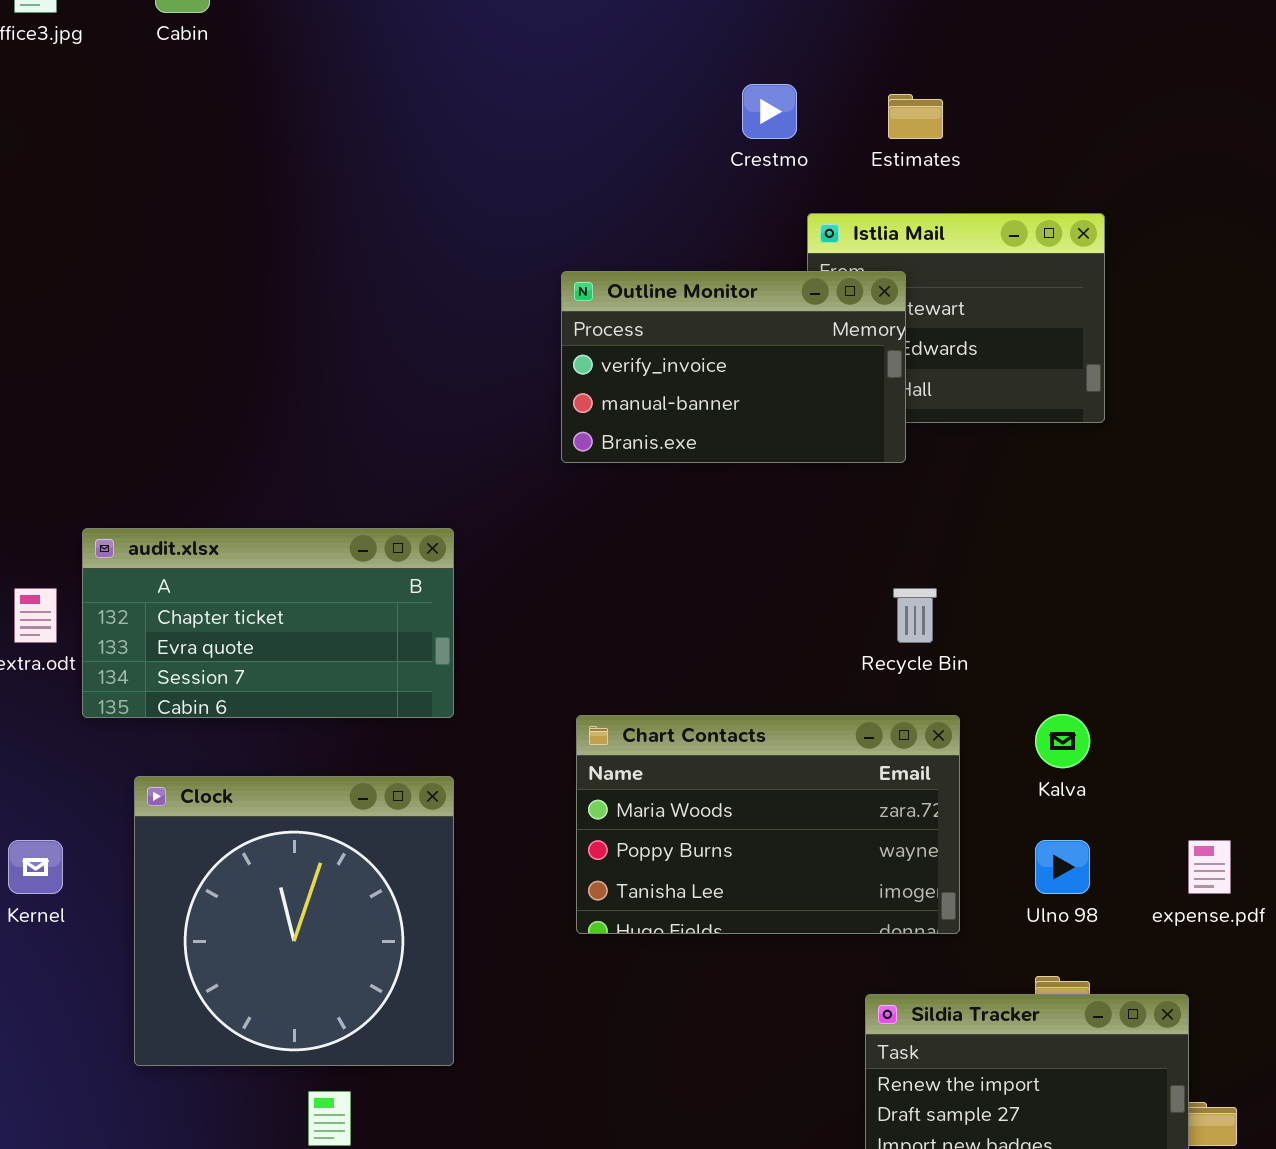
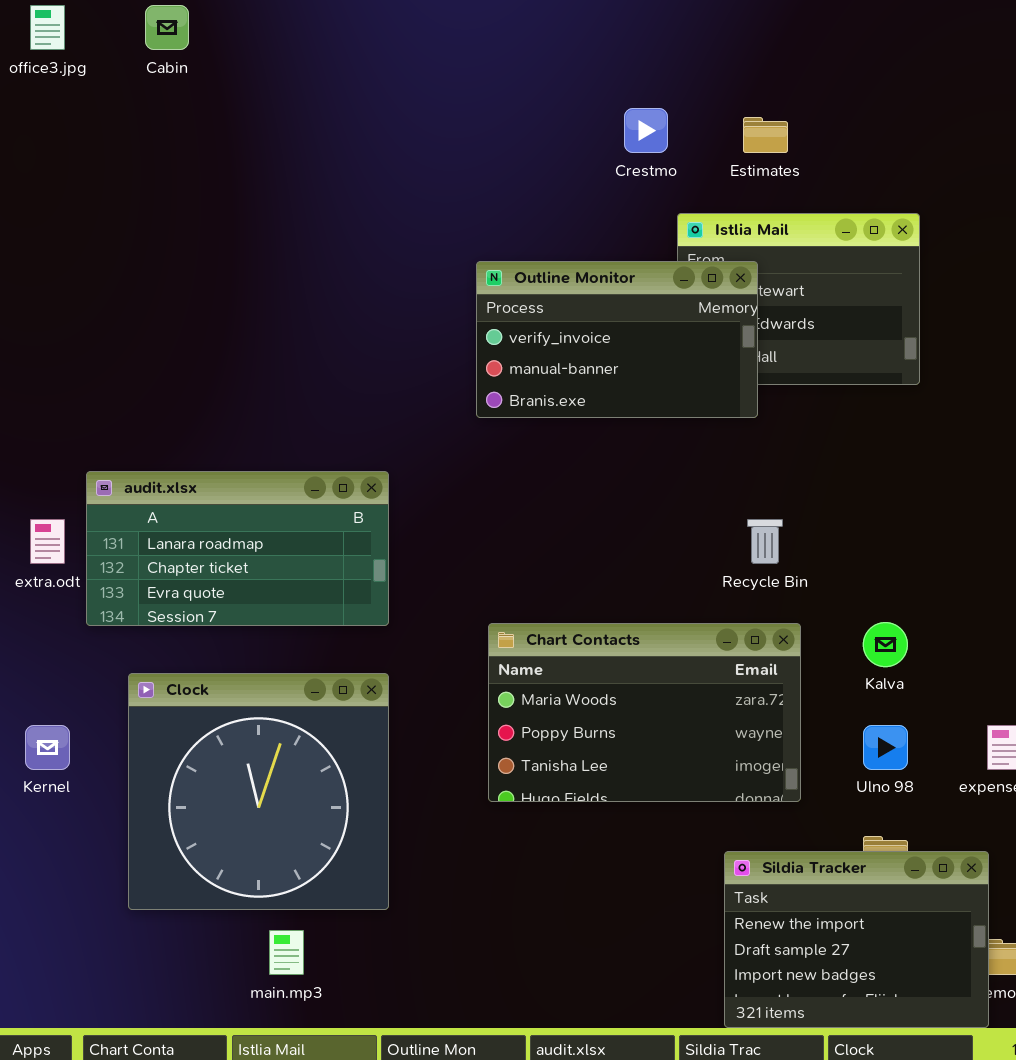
audit.xlsx: [82,528,454,718] -> [86,471,389,626], scrolled up 1 row

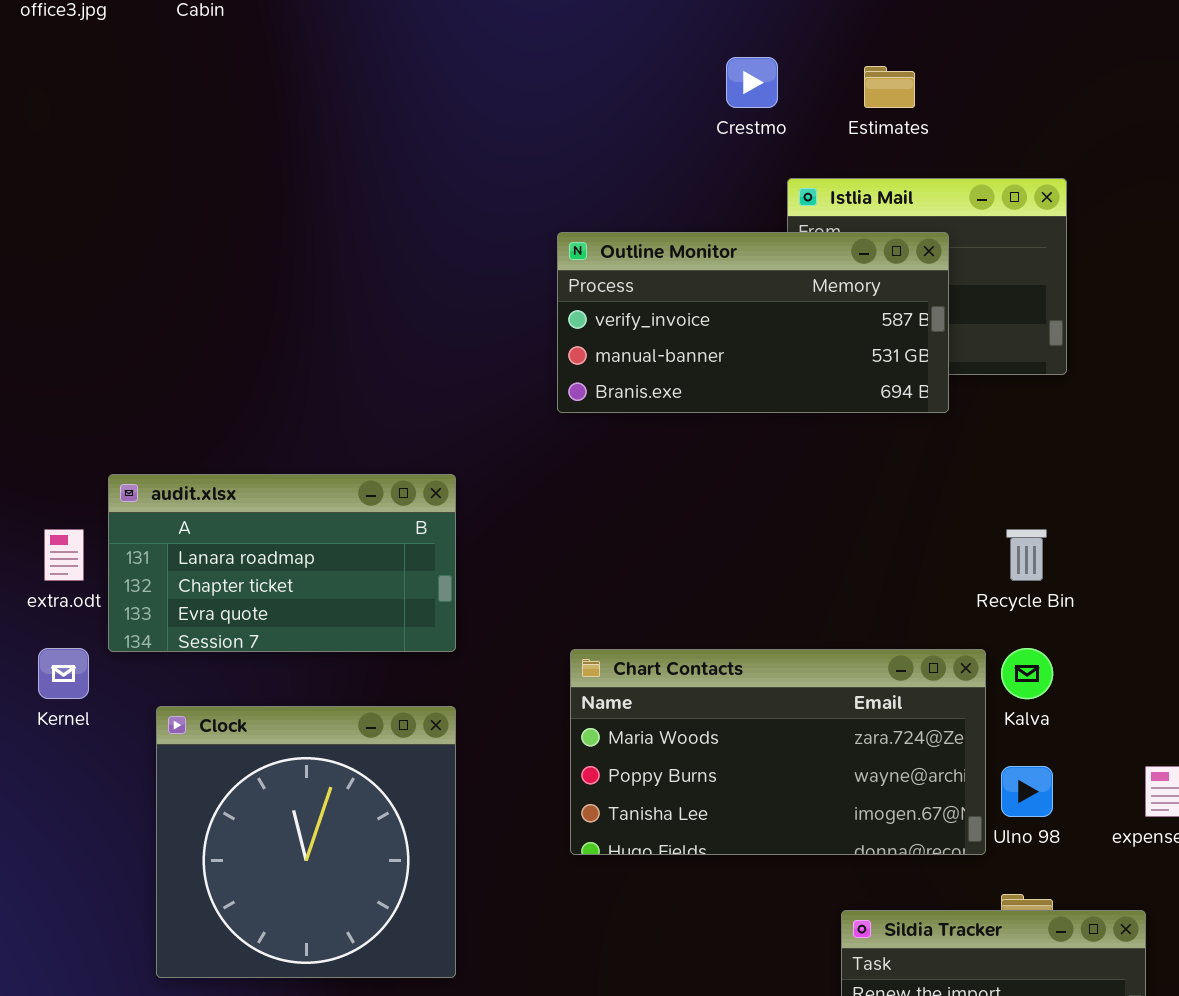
Outline Monitor: [476,261,758,418] -> [557,232,949,413], resized
Recycle Bin: [747,519,783,564] -> [1006,529,1047,581], moved
Chart Contacts: [488,623,801,802] -> [570,649,986,855], resized
Kernel: [25,725,70,770] -> [38,648,89,699], moved

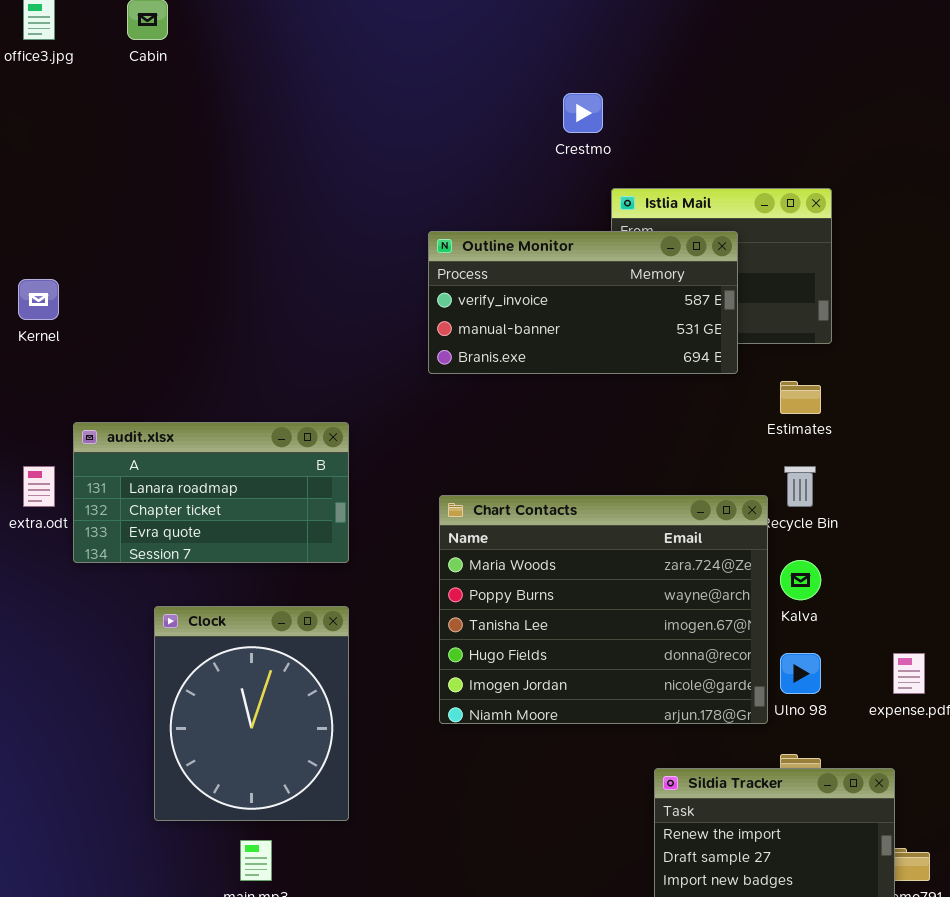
Estimates: [864,66,915,108] -> [780,381,821,414], moved
Kernel: [38,648,89,699] -> [18,279,59,320], moved
Chart Contacts: [570,649,986,855] -> [439,495,768,724], resized
Clock: [156,706,456,978] -> [154,606,349,821], resized

